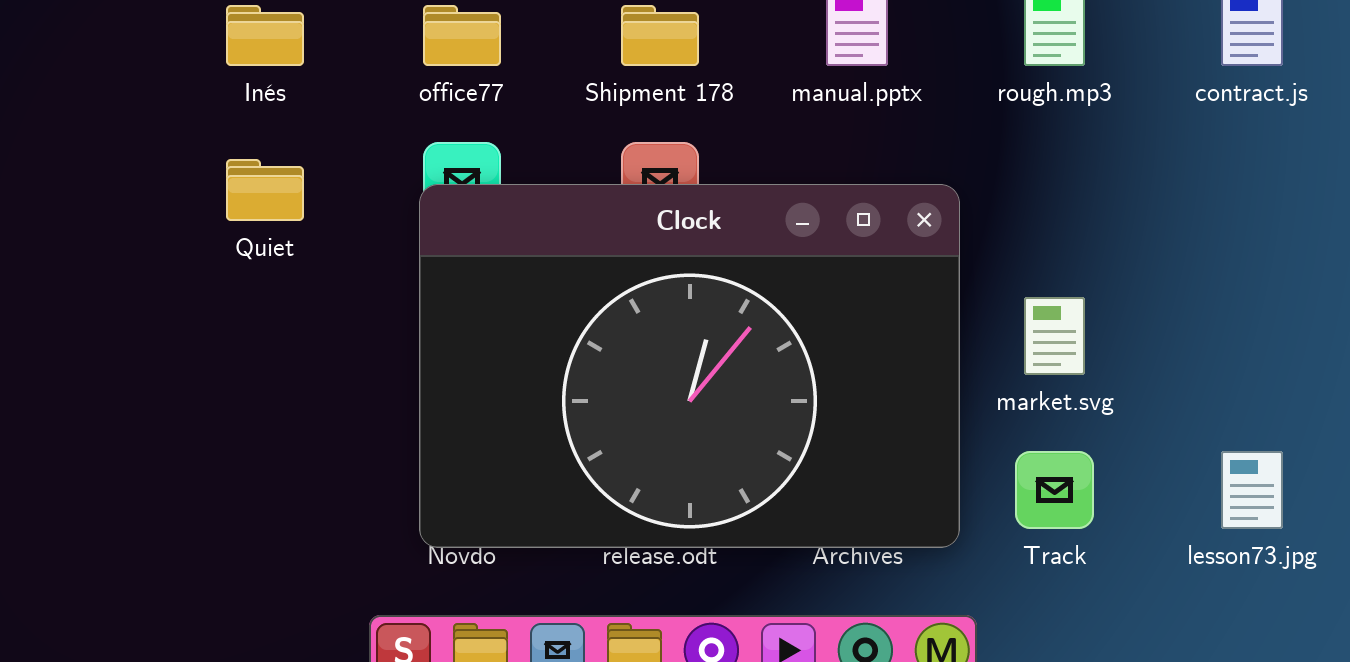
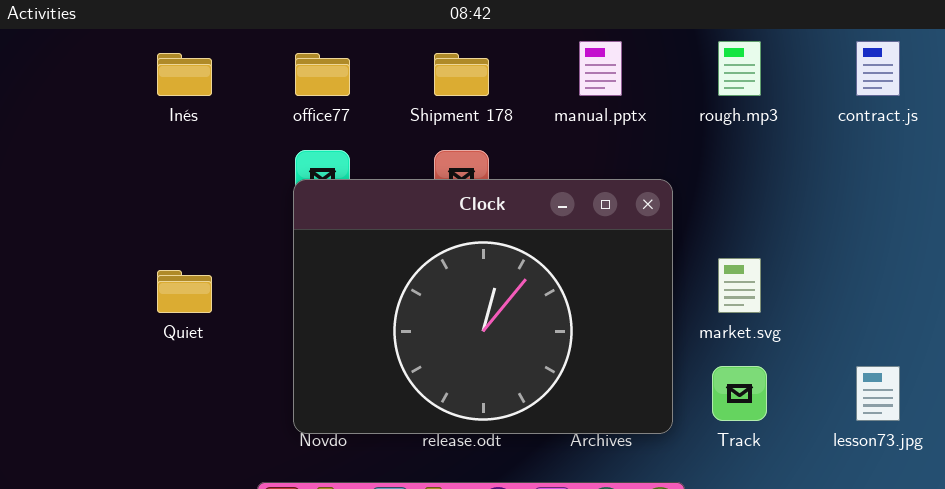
Quiet: [226,159,304,221] -> [157,270,212,313], moved

